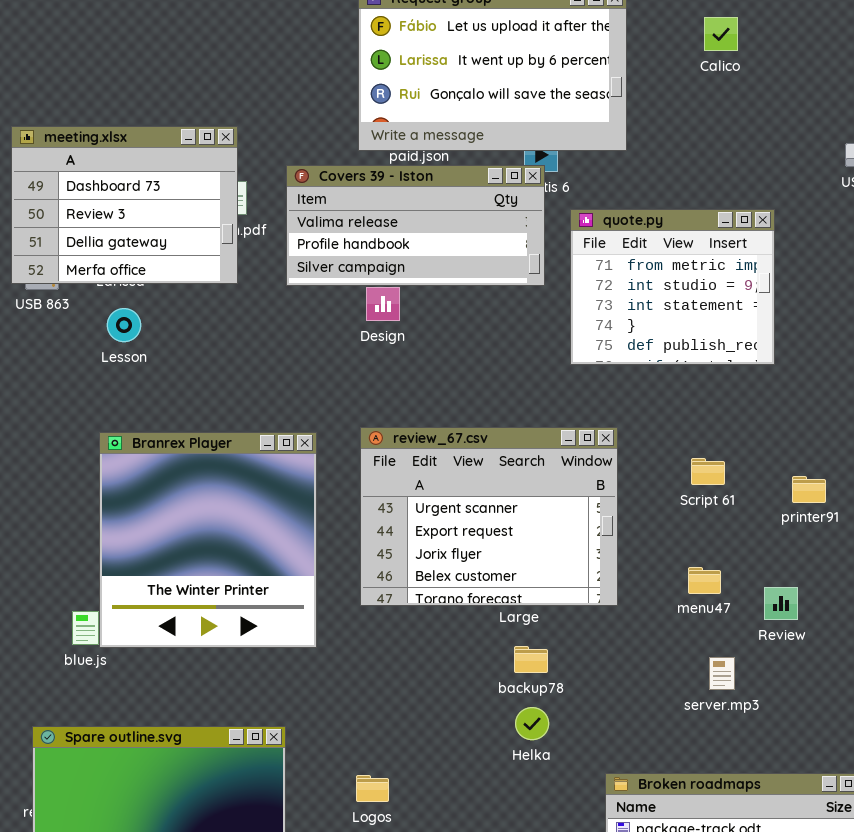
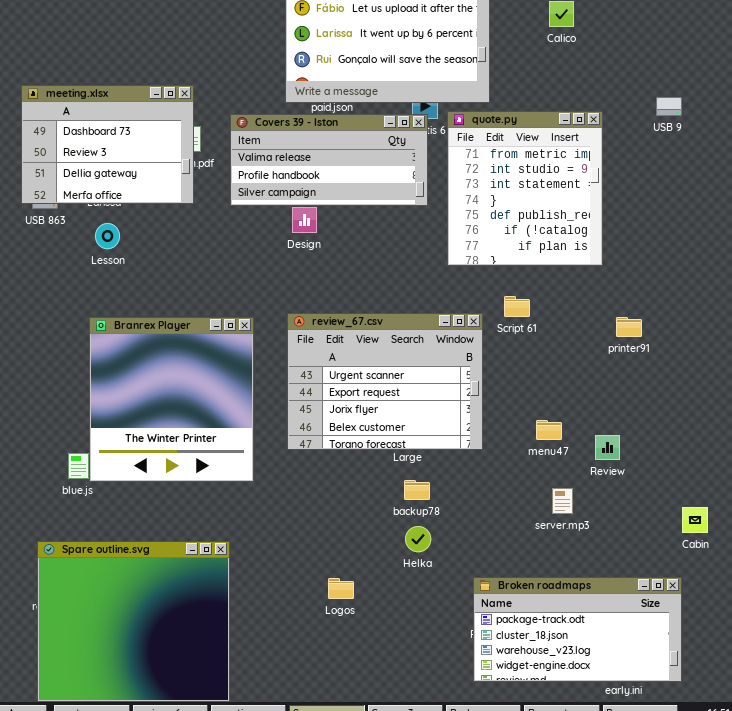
quote.py: [570,209,775,365] -> [447,111,603,266], resized
Script 61: [691,458,725,485] -> [504,296,530,317], moved
printer91: [792,476,826,503] -> [616,317,642,337], moved
Logos: [356,775,389,802] -> [328,578,354,599], moved

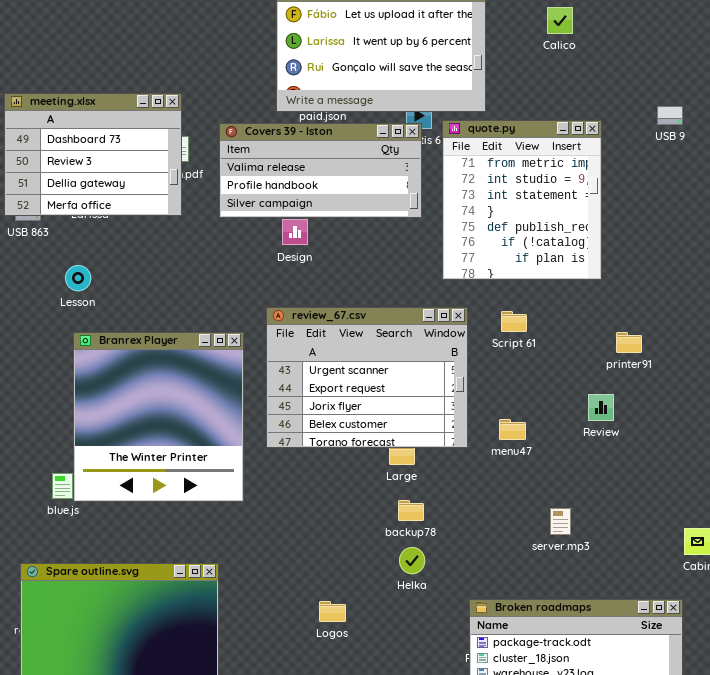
Lesson: [95,223,120,249] -> [65,265,91,291], moved
review_67.csv: [287,313,483,450] -> [266,307,468,448], moved
menu47: [536,420,562,440] -> [499,419,526,440], moved
Review: [595,435,620,460] -> [588,394,614,421], moved

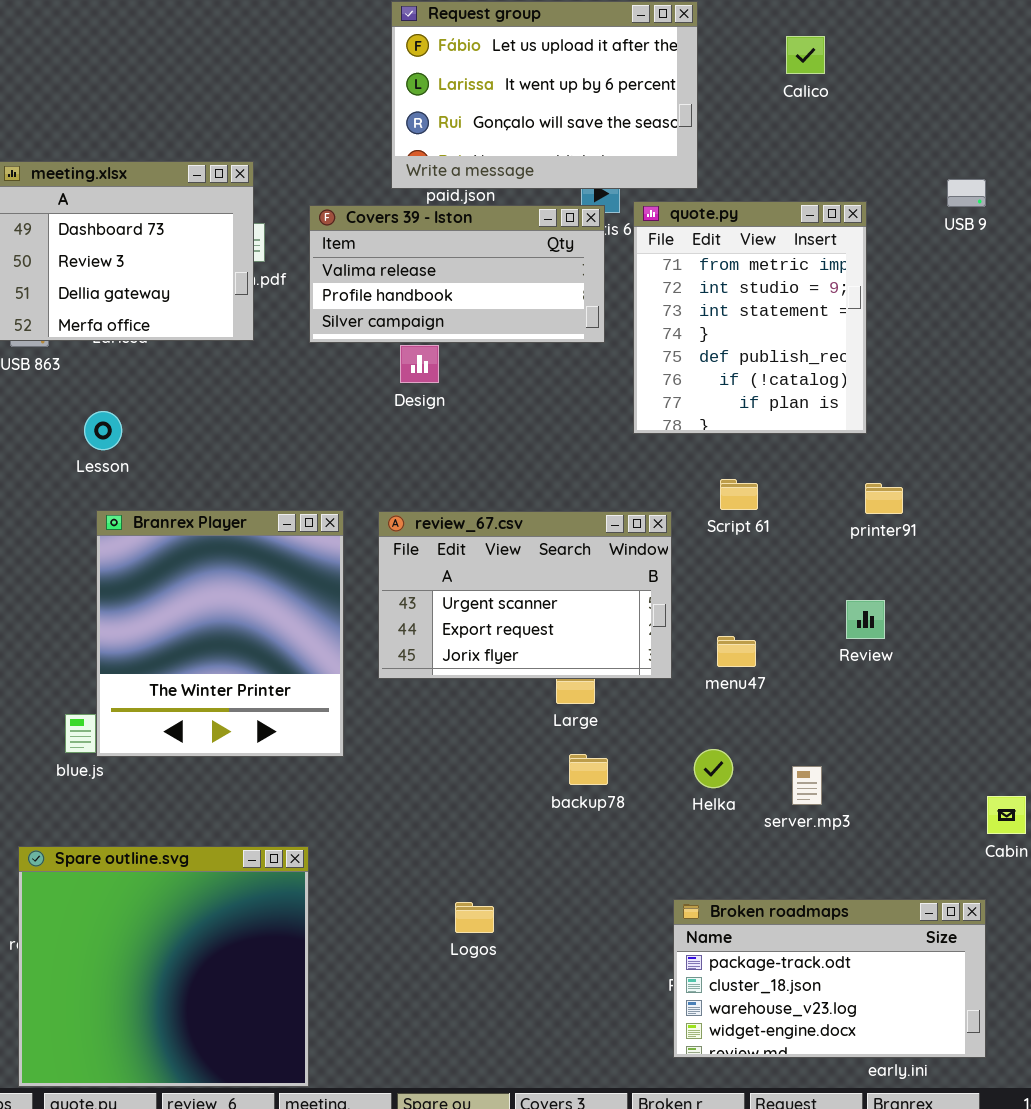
review_67.csv: [266,307,468,448] -> [378,511,672,679], resized
printer91: [616,332,642,353] -> [865,483,903,514], moved
Helka: [399,547,425,574] -> [694,749,733,788], moved

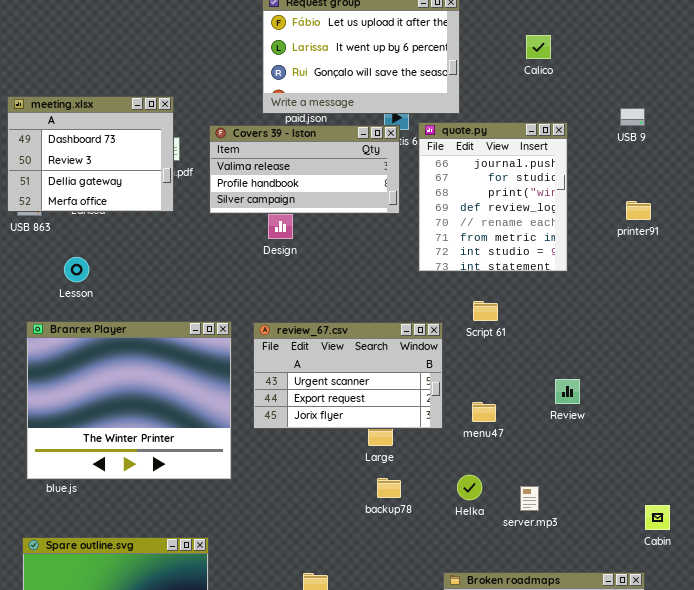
Calico: [786,36,825,74] -> [526,35,551,59], moved
quote.py: [633,201,867,434] -> [418,122,568,272], scrolled up 5 rows
printer91: [865,483,903,514] -> [626,201,651,220], moved
Branrex Player: [96,510,344,757] -> [26,321,232,480], resized

